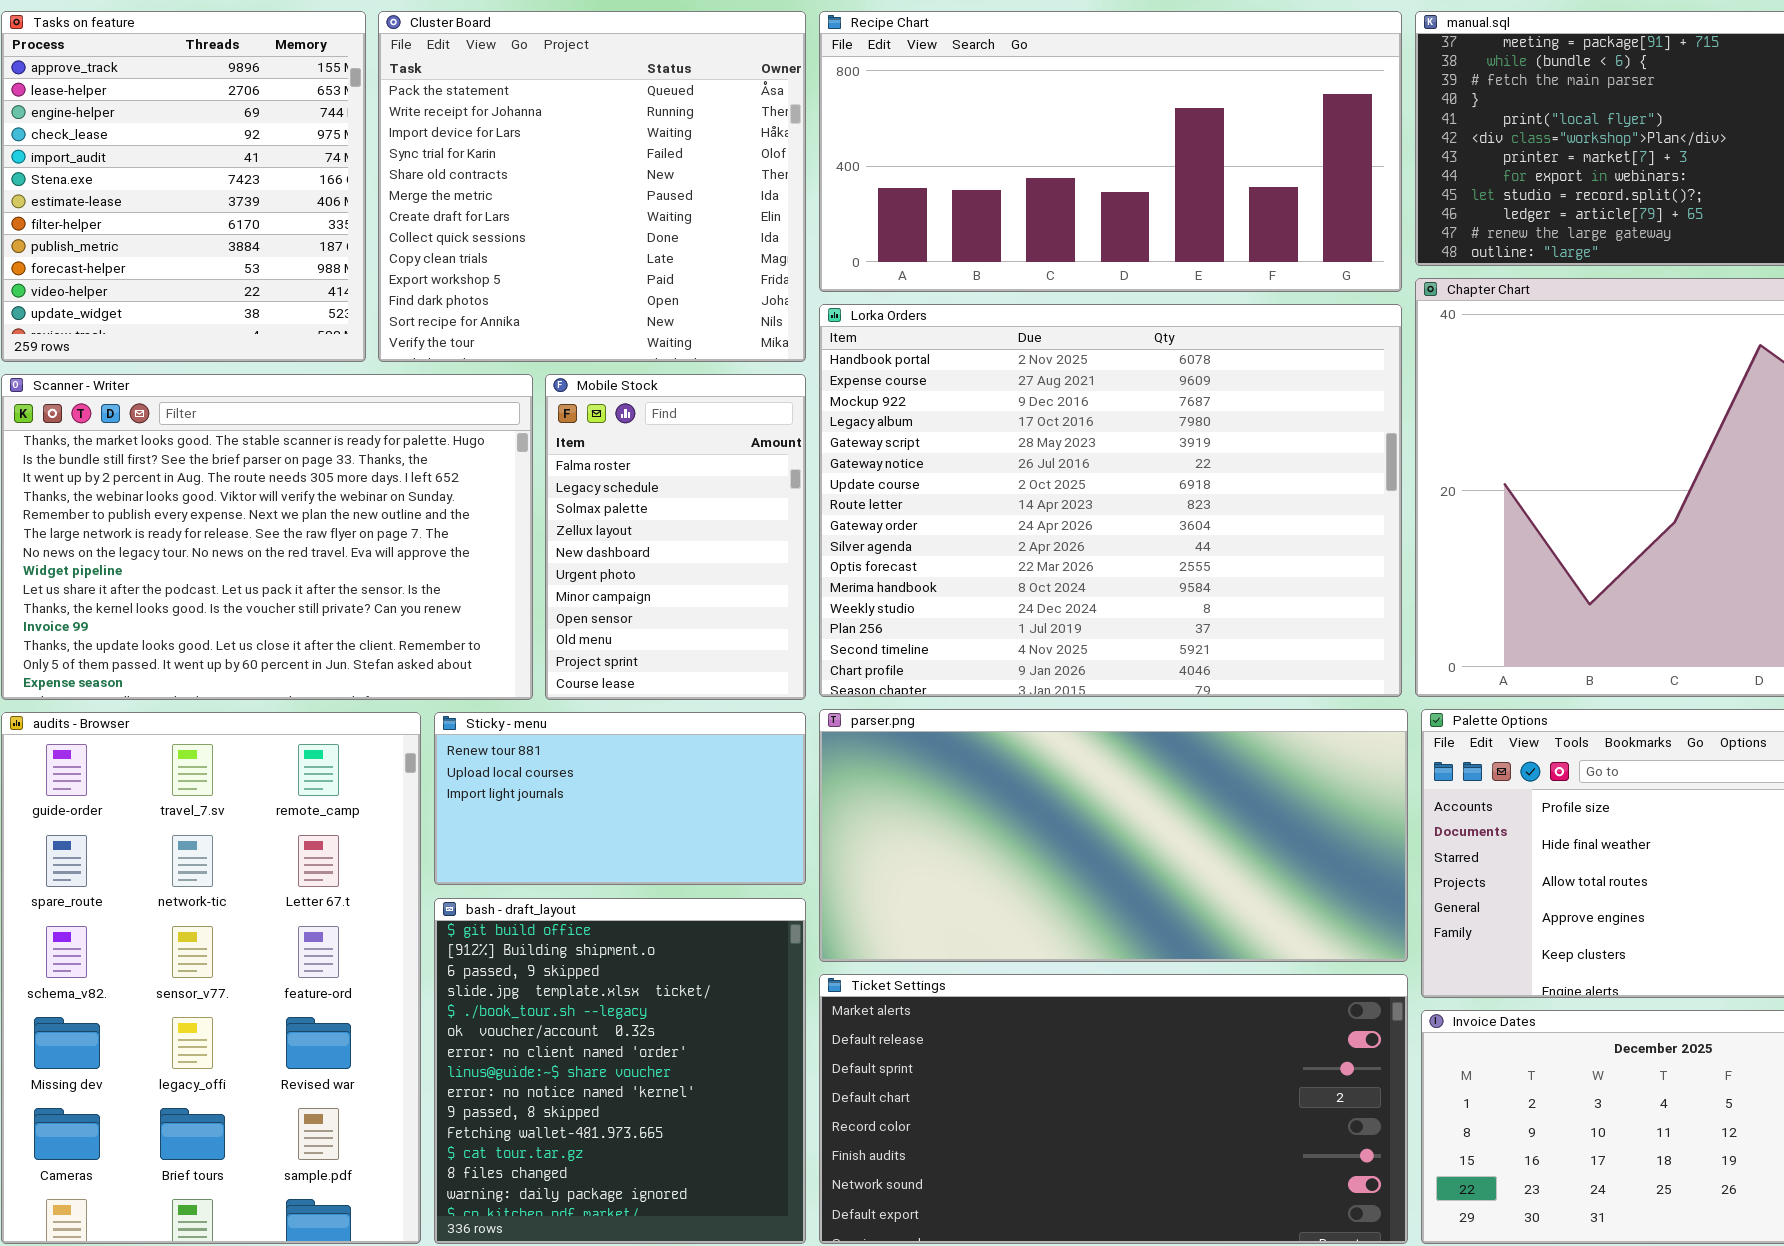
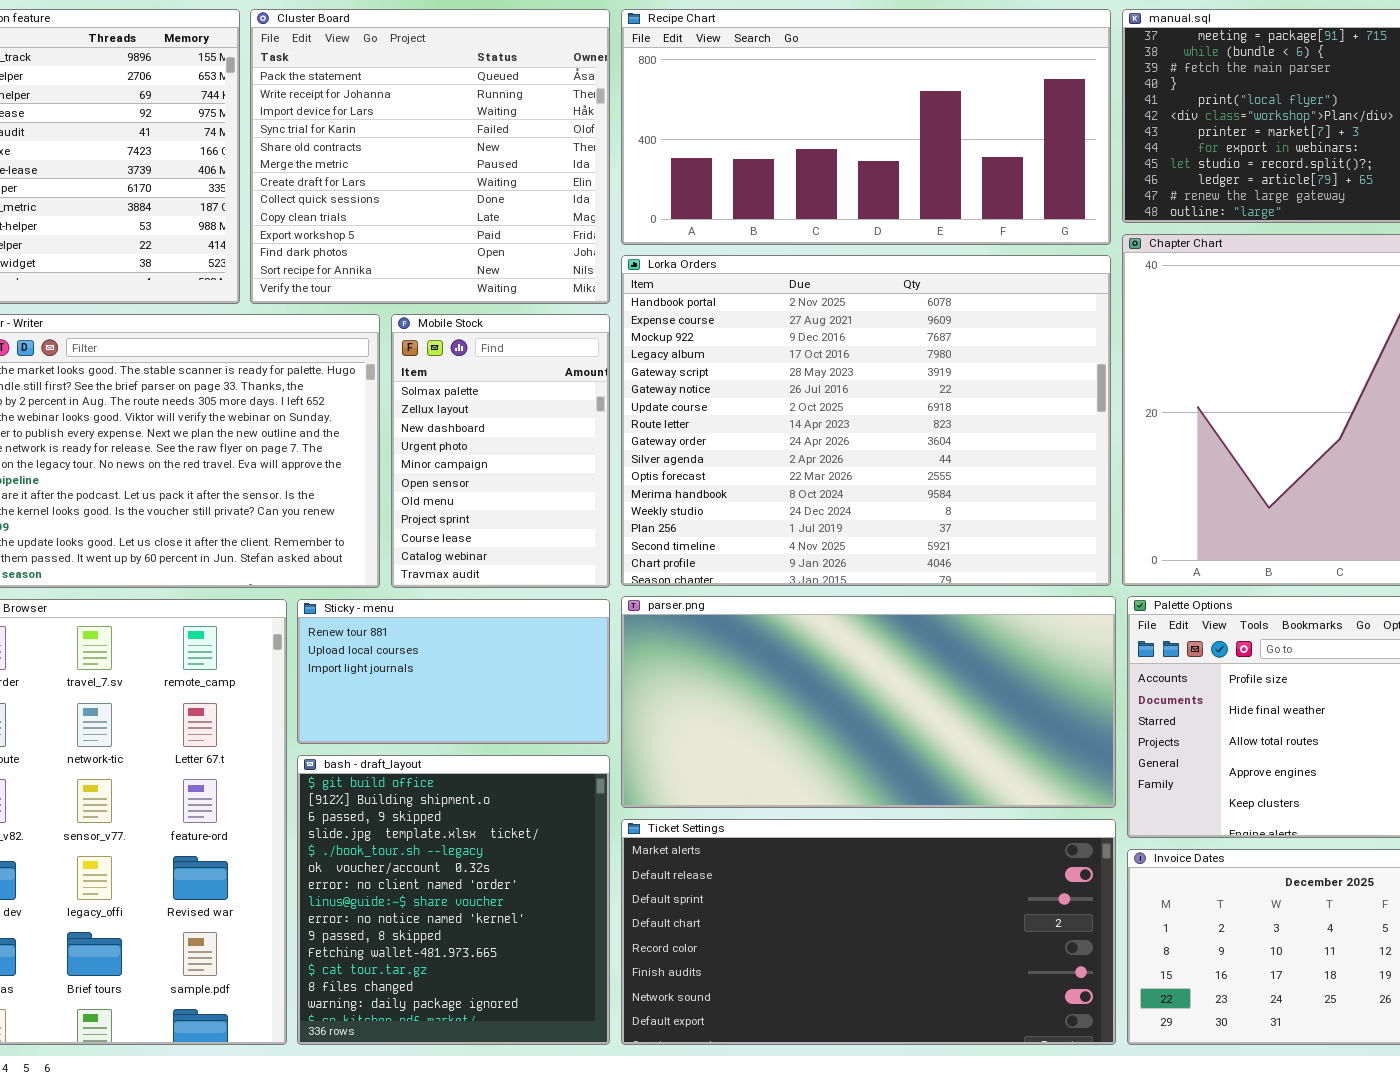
Mobile Stock: [545,374,806,700] -> [391,314,610,588], scrolled down 2 rows

